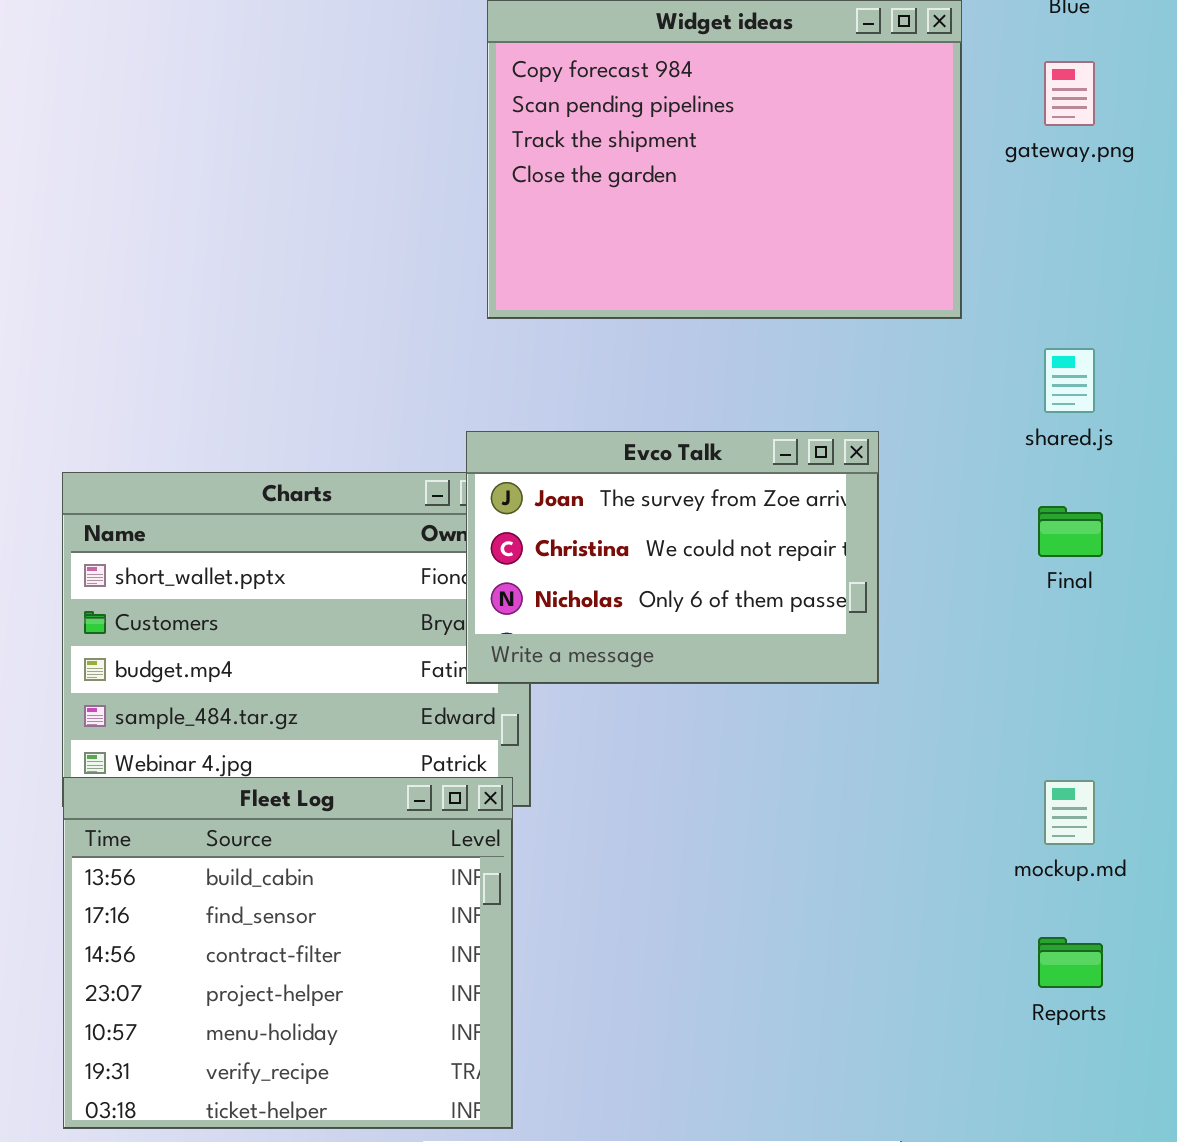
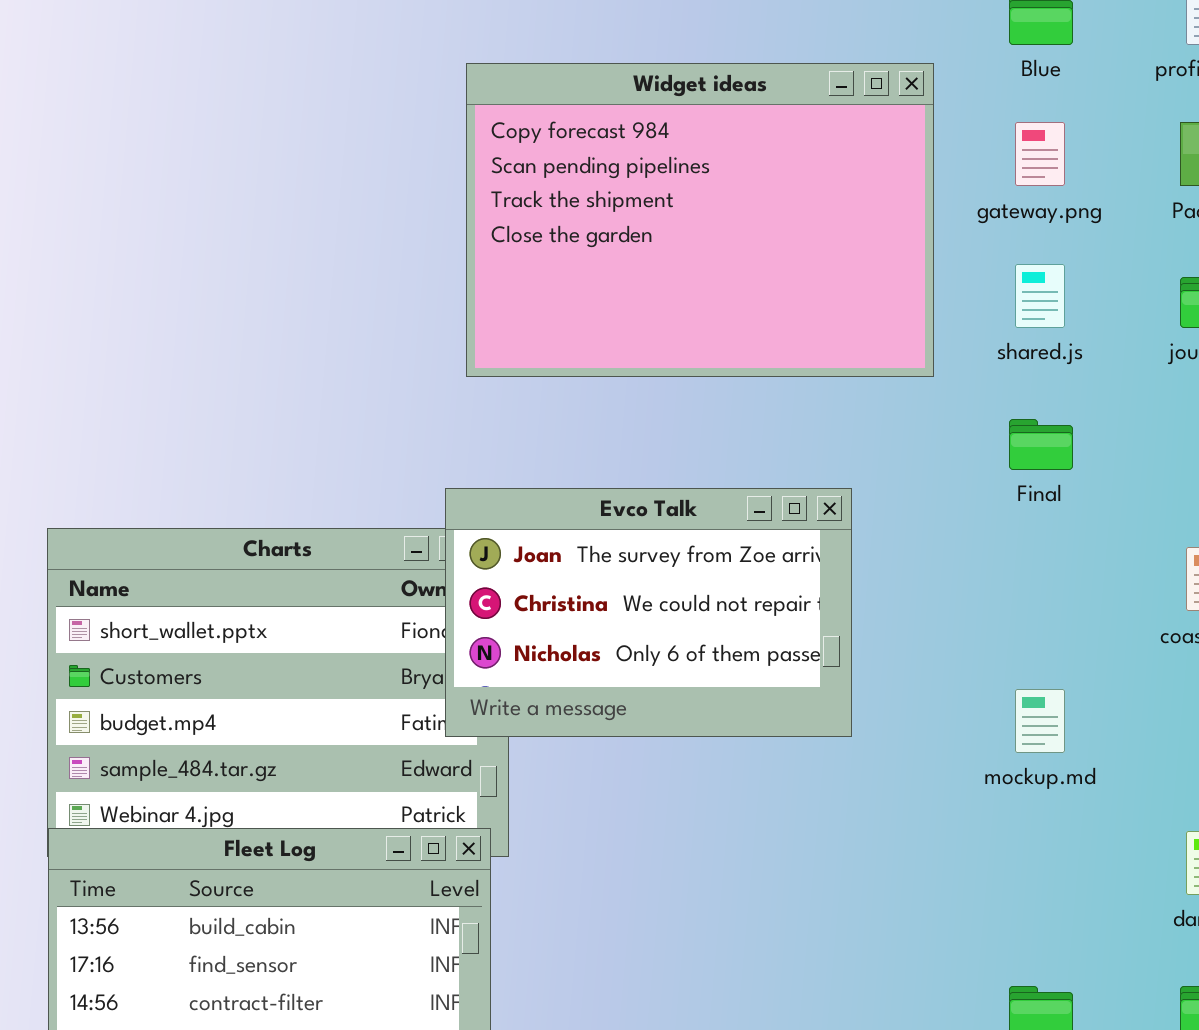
shared.js: [1044,348,1095,413] -> [1015,264,1065,328], moved
Final: [1038,506,1103,557] -> [1009,419,1073,470], moved
mockup.md: [1044,780,1095,845] -> [1015,689,1065,753], moved

